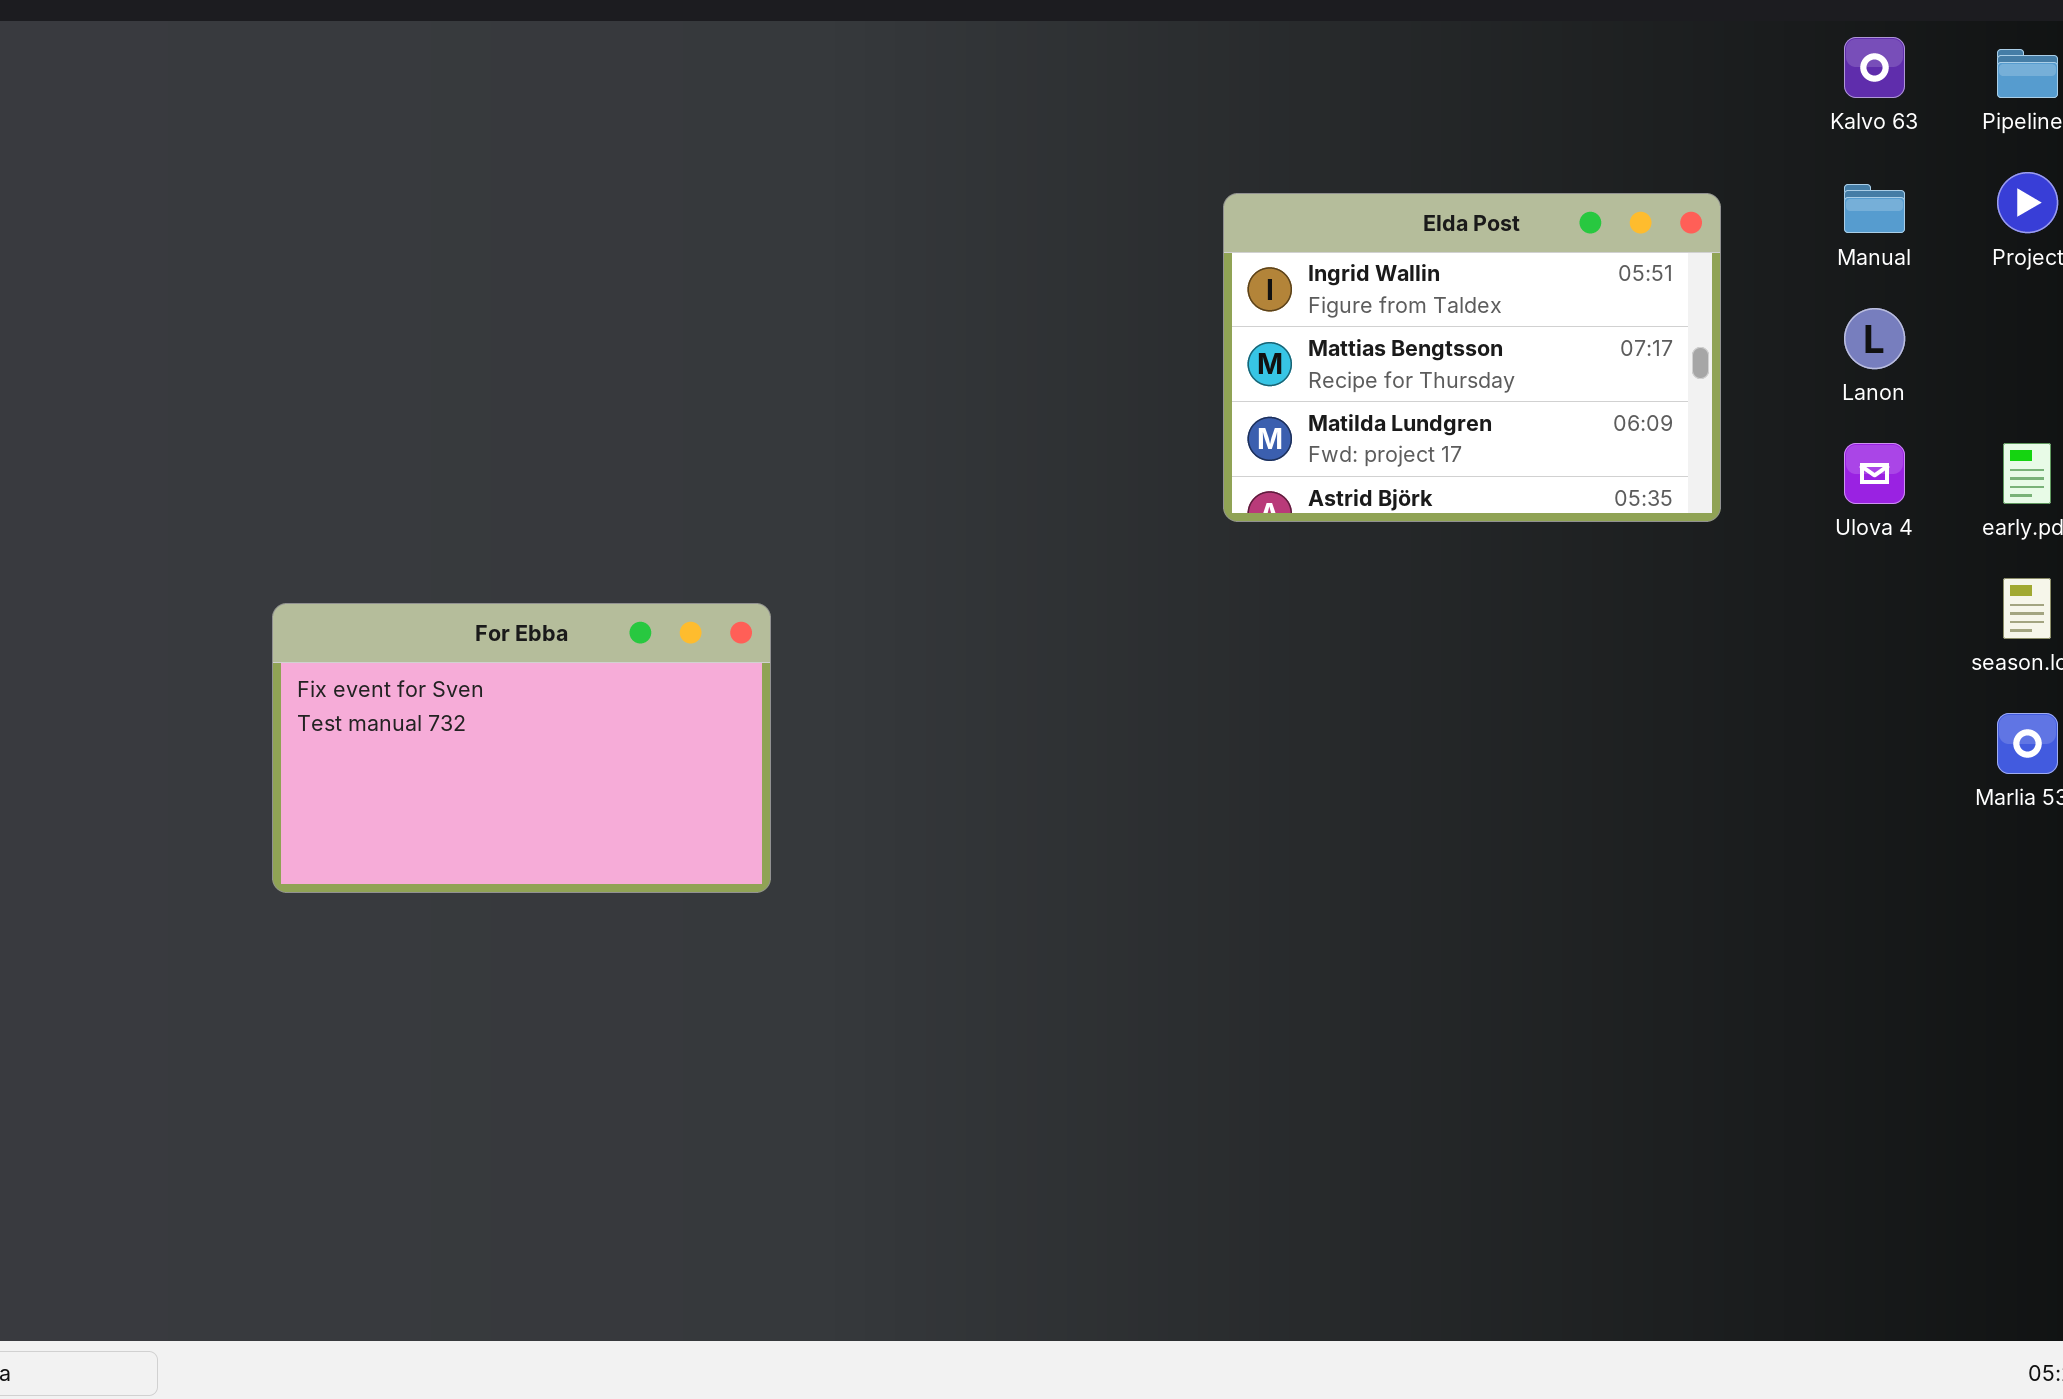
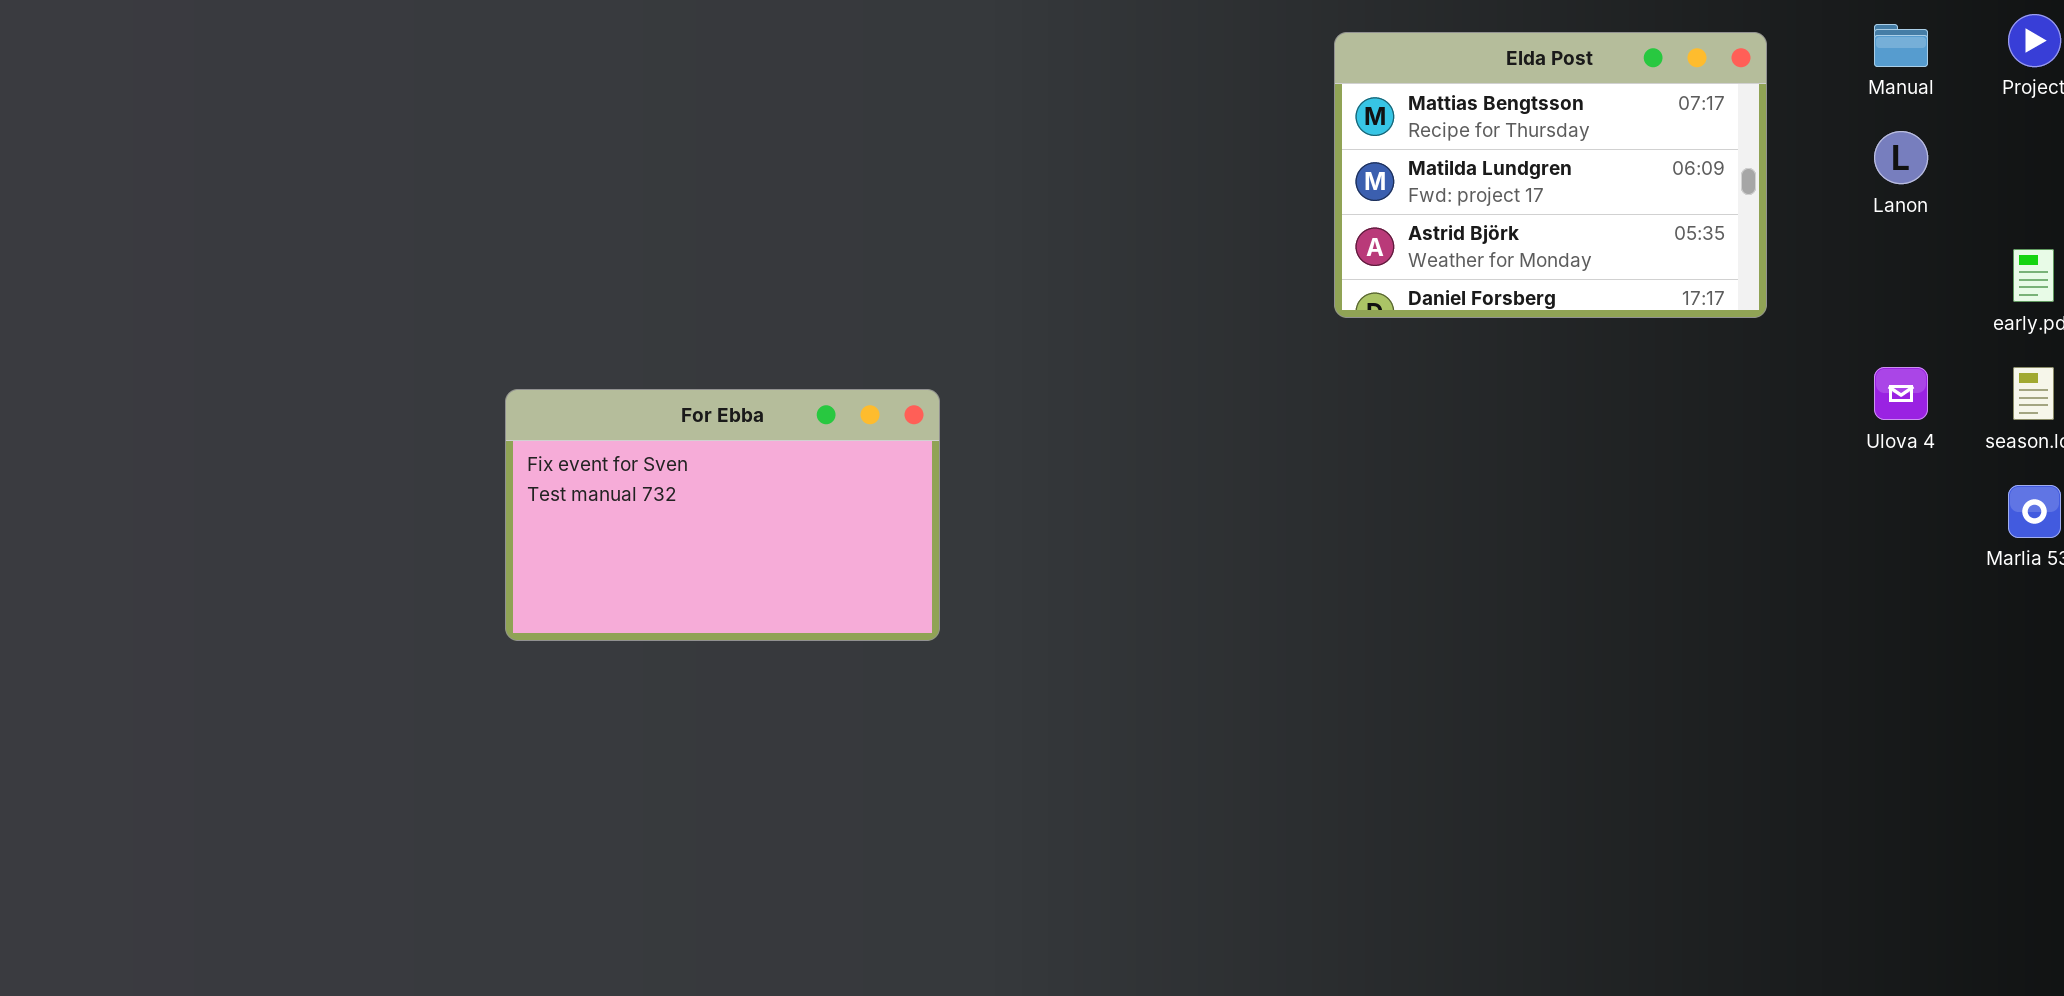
Elda Post: [1223,193,1721,522] -> [1334,32,1767,318], scrolled down 1 row
Ulova 4: [1844,443,1905,504] -> [1874,367,1928,420], moved

